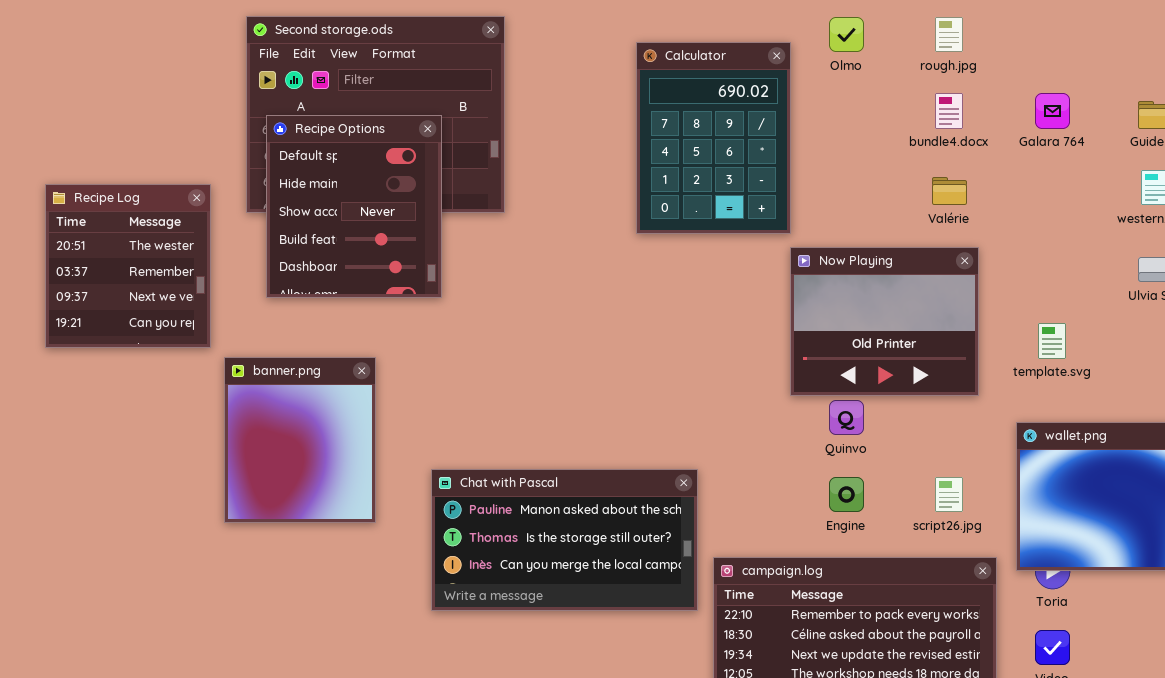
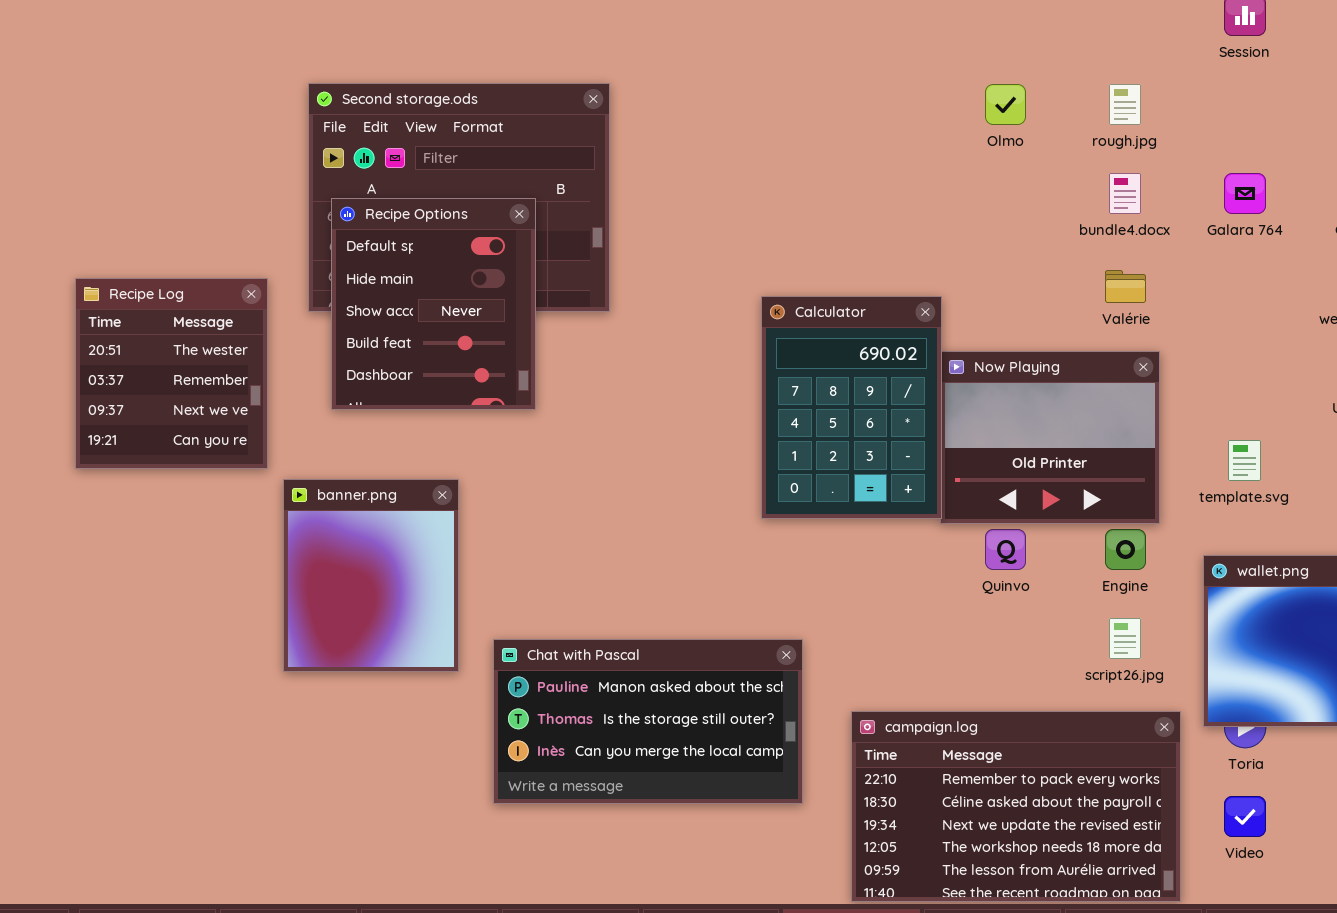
Calculator: [636,42,791,234] -> [761,296,942,519], moved
Chat with Pascal: [431,469,698,611] -> [493,639,803,804], moved
Engine: [829,477,864,512] -> [1105,529,1146,570], moved

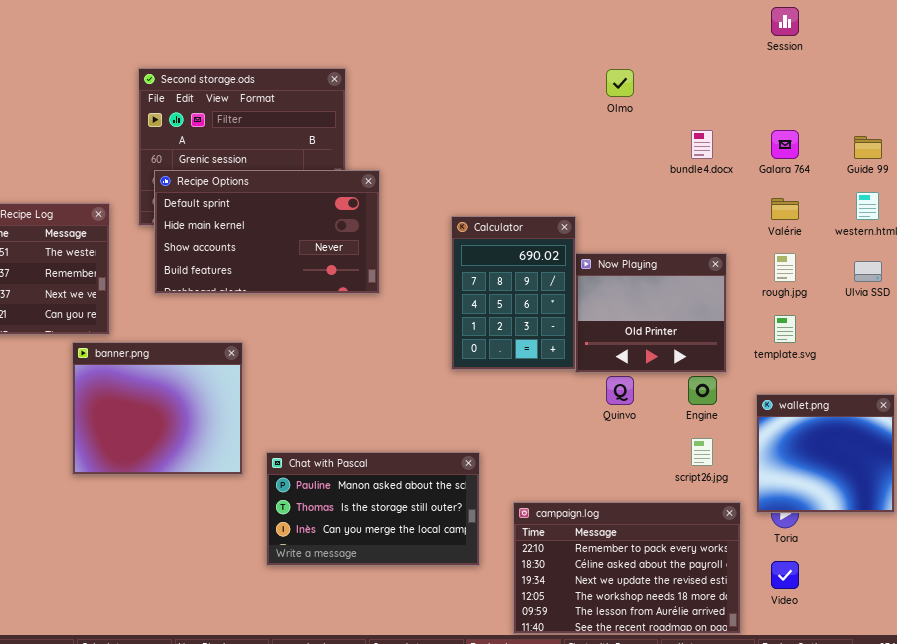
rough.jpg: [1109,84,1141,125] -> [774,253,796,282], moved
Recipe Options: [331,198,536,410] -> [154,170,380,294], resized
Valérie: [1105,270,1146,303] -> [771,198,799,220], moved
banner.png: [283,479,459,672] -> [72,342,243,475], resized

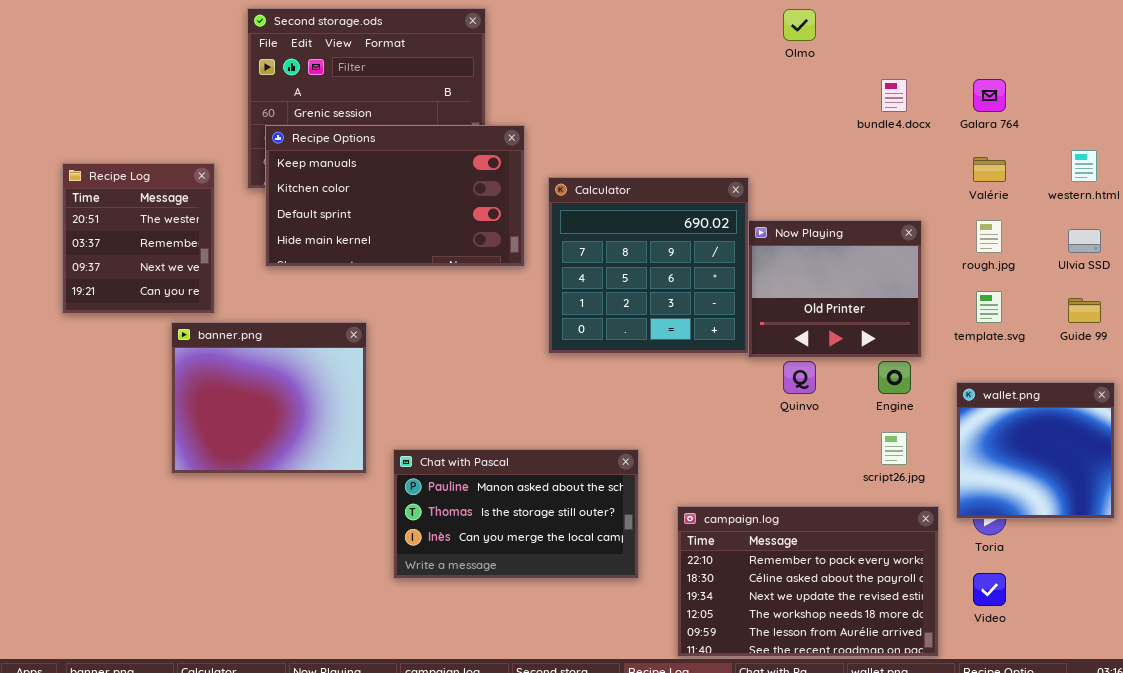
Guide 99: [854,136,882,159] -> [1068,298,1101,323], moved
Recipe Options: [154,170,380,294] -> [265,125,525,267], scrolled up 2 rows
Calculator: [451,216,576,370] -> [548,177,749,354], resized

